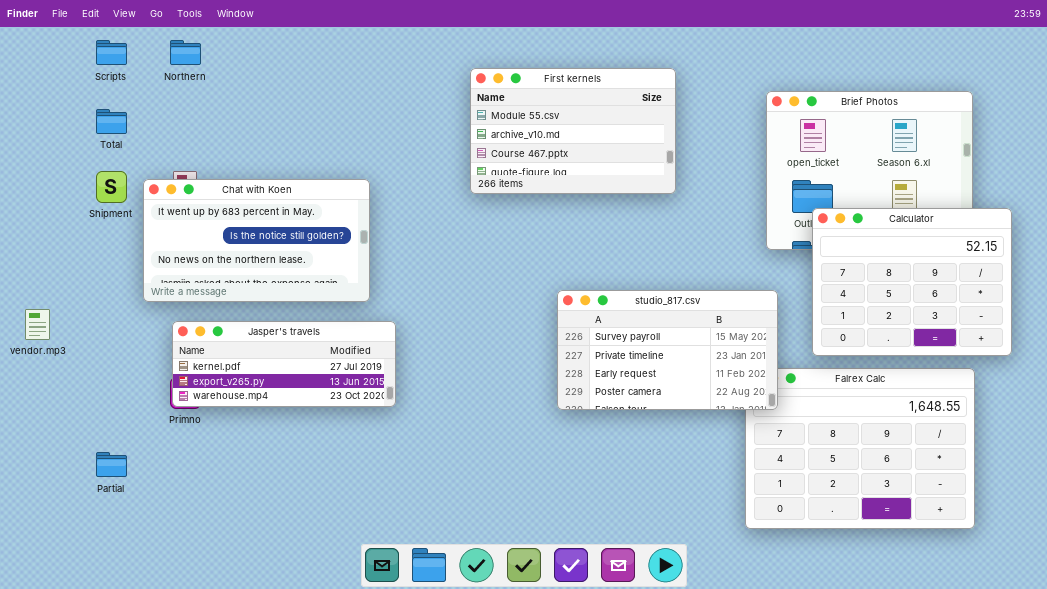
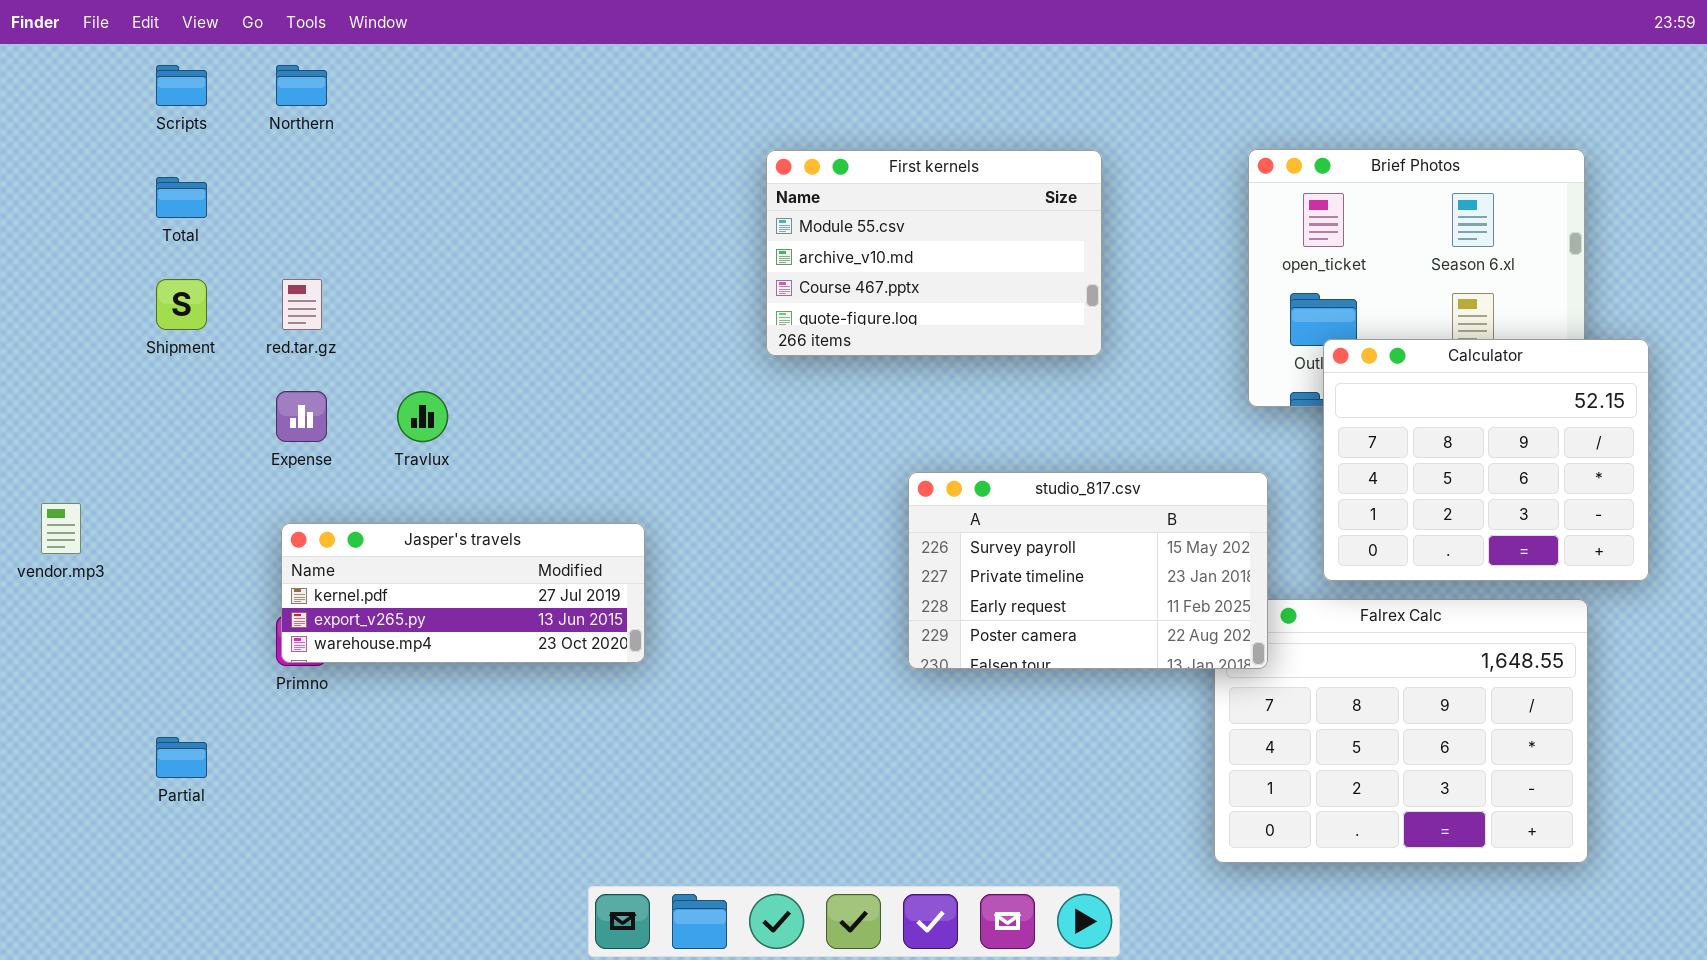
First kernels: [470,68,676,194] -> [766,150,1102,356], moved
Chat with Koen: [143,179,370,302] -> none, closed

